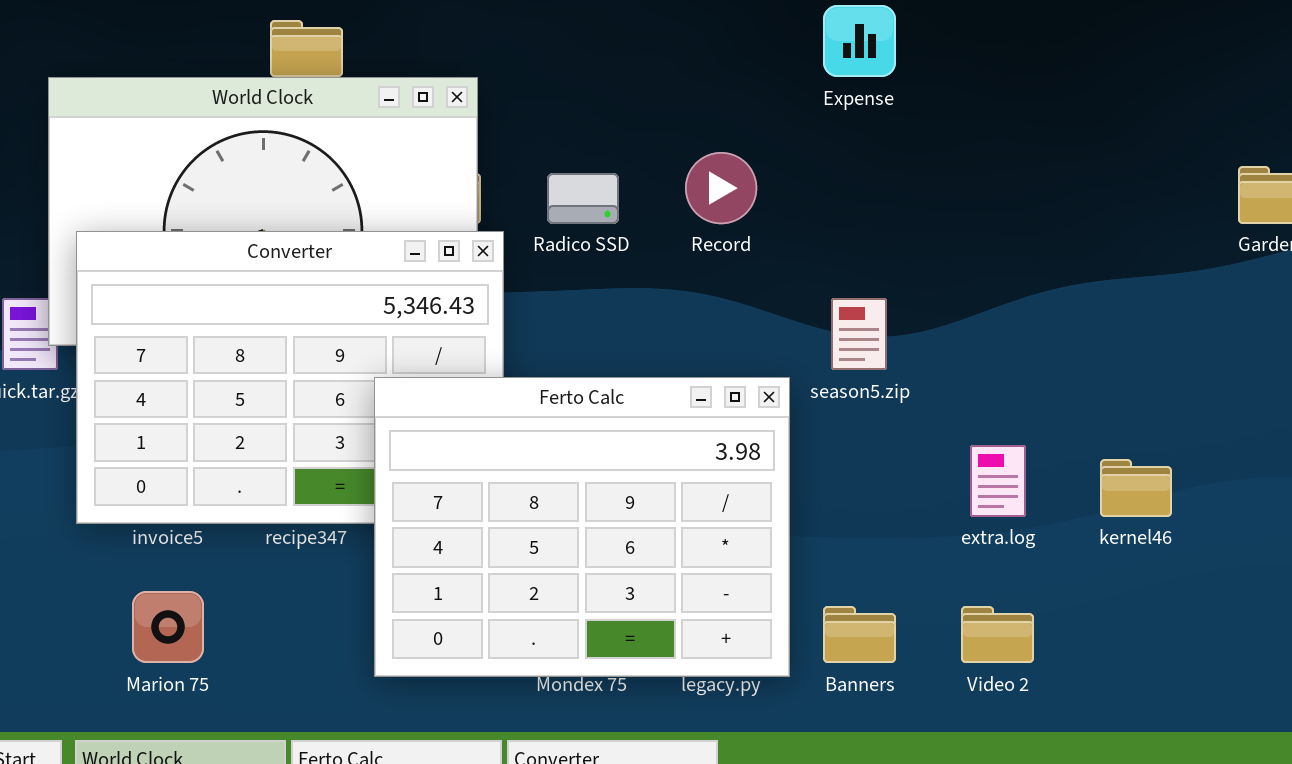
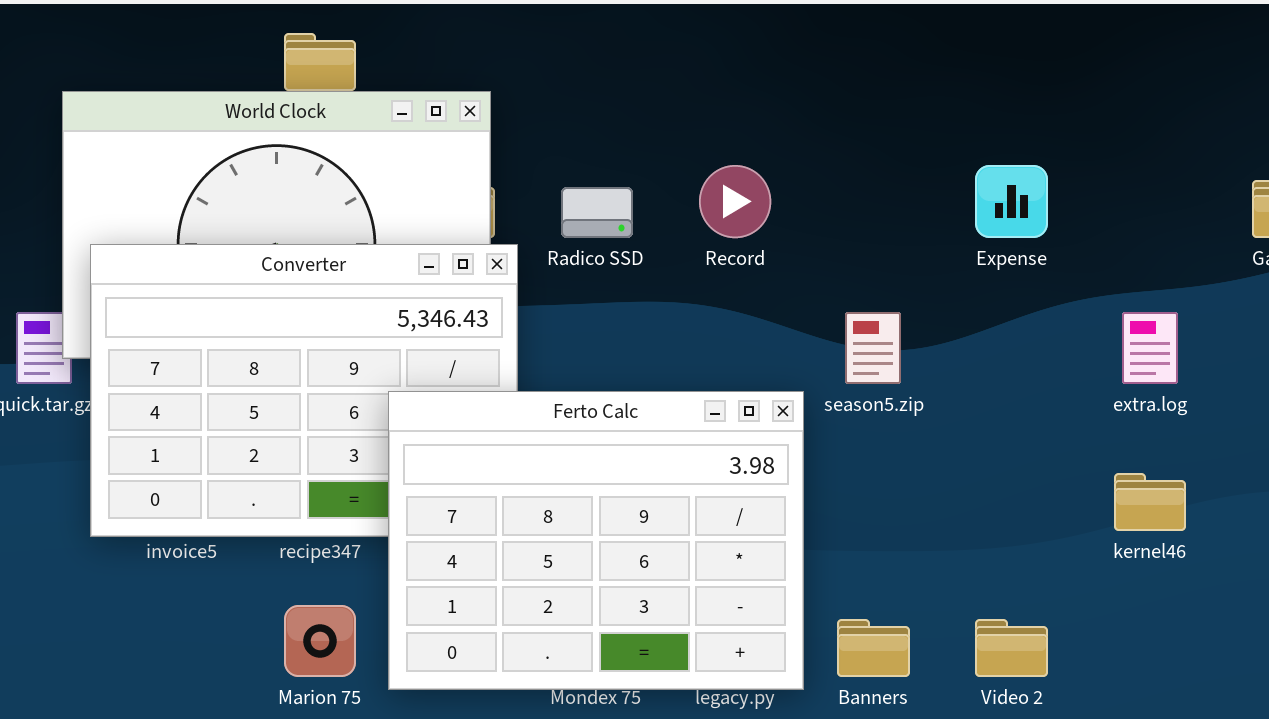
Expense: [823,5,896,77] -> [975,165,1048,238], moved
extra.log: [970,445,1026,517] -> [1122,312,1178,384], moved
Marion 75: [132,591,204,663] -> [284,605,356,677], moved

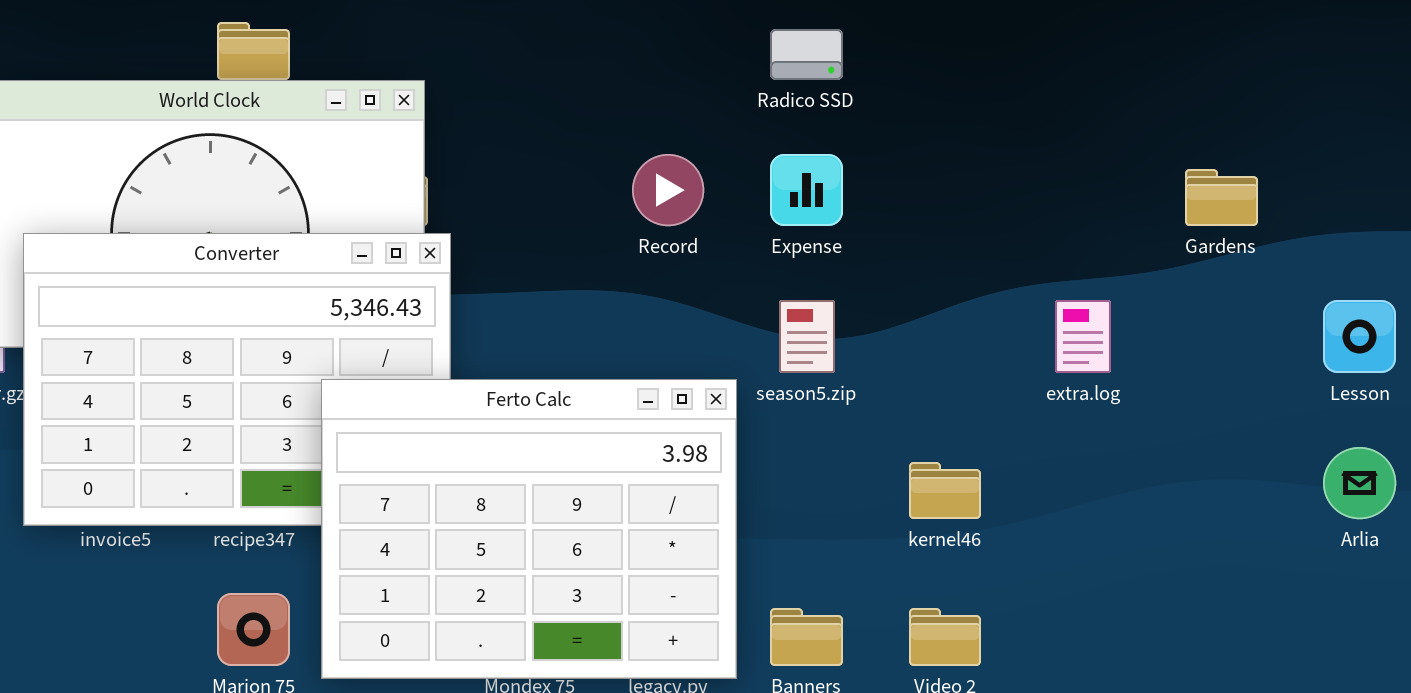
Expense: [975,165,1048,238] -> [770,154,843,226], moved
Radico SSD: [561,187,633,238] -> [770,29,843,80], moved
kernel46: [1114,473,1186,531] -> [909,462,981,519], moved

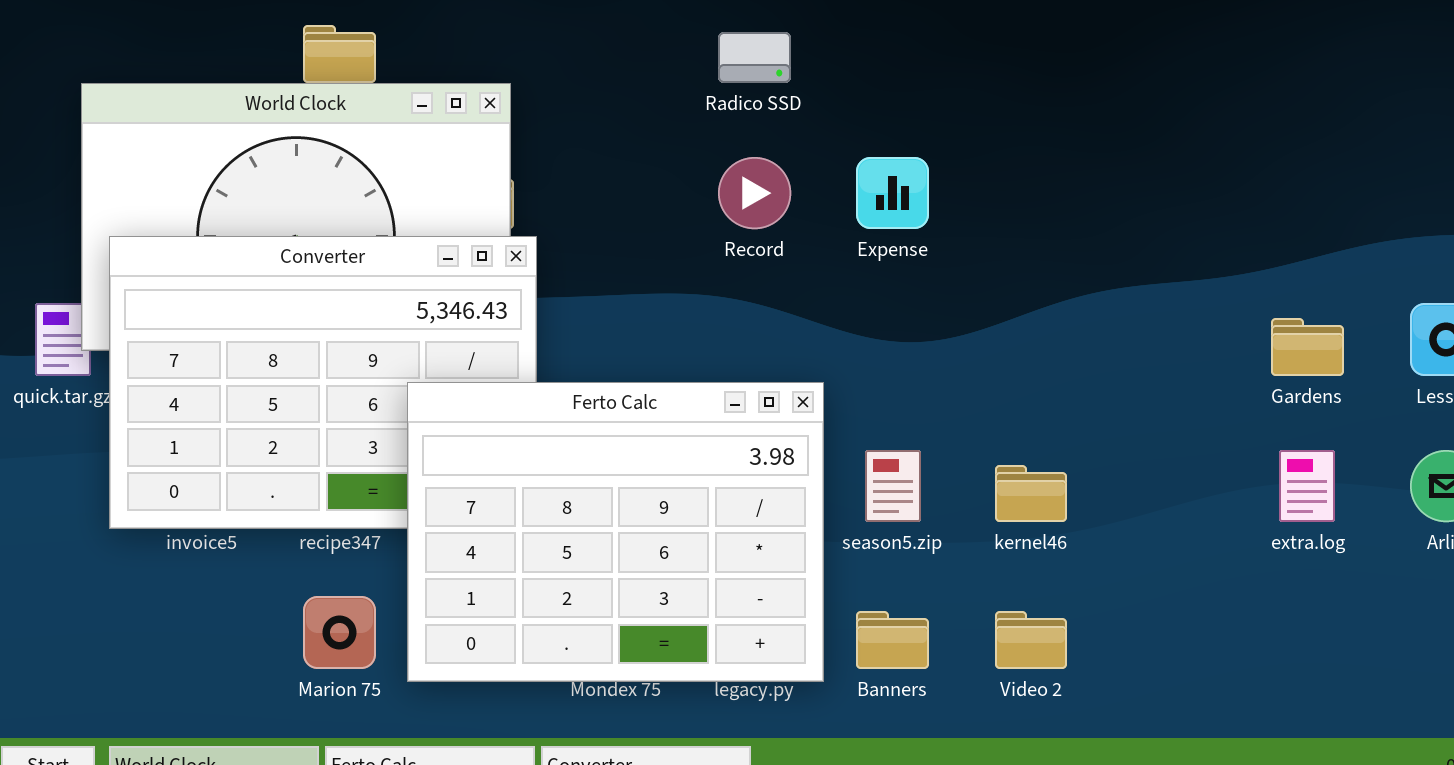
Radico SSD: [770,29,843,80] -> [718,32,791,83], moved
Gardens: [1185,169,1258,226] -> [1271,318,1344,376], moved
season5.zip: [779,300,835,373] -> [865,450,921,522], moved
extra.log: [1055,300,1111,373] -> [1279,450,1335,522], moved

